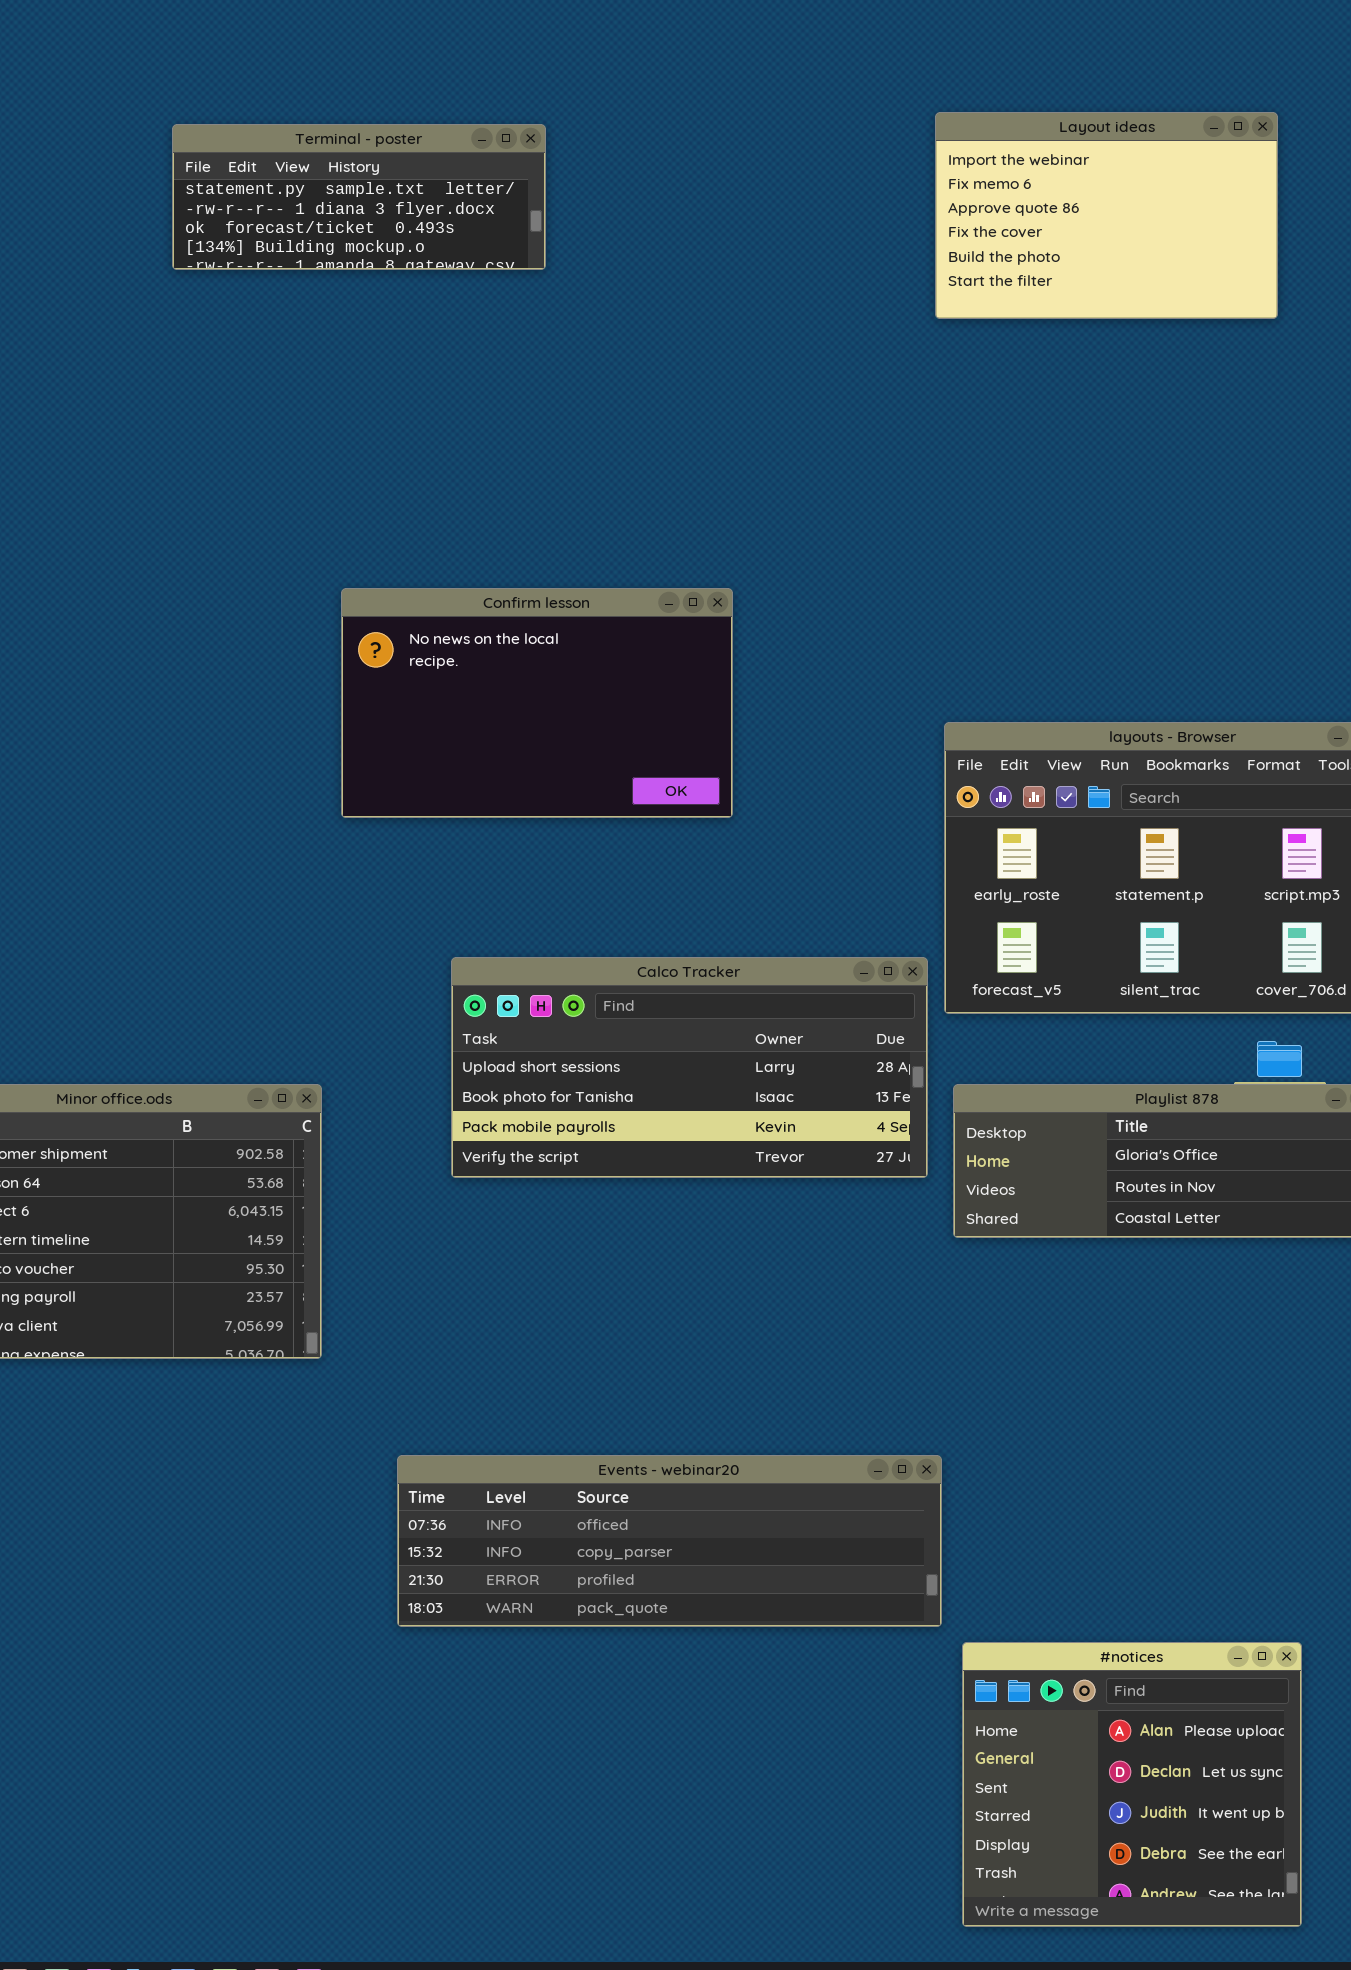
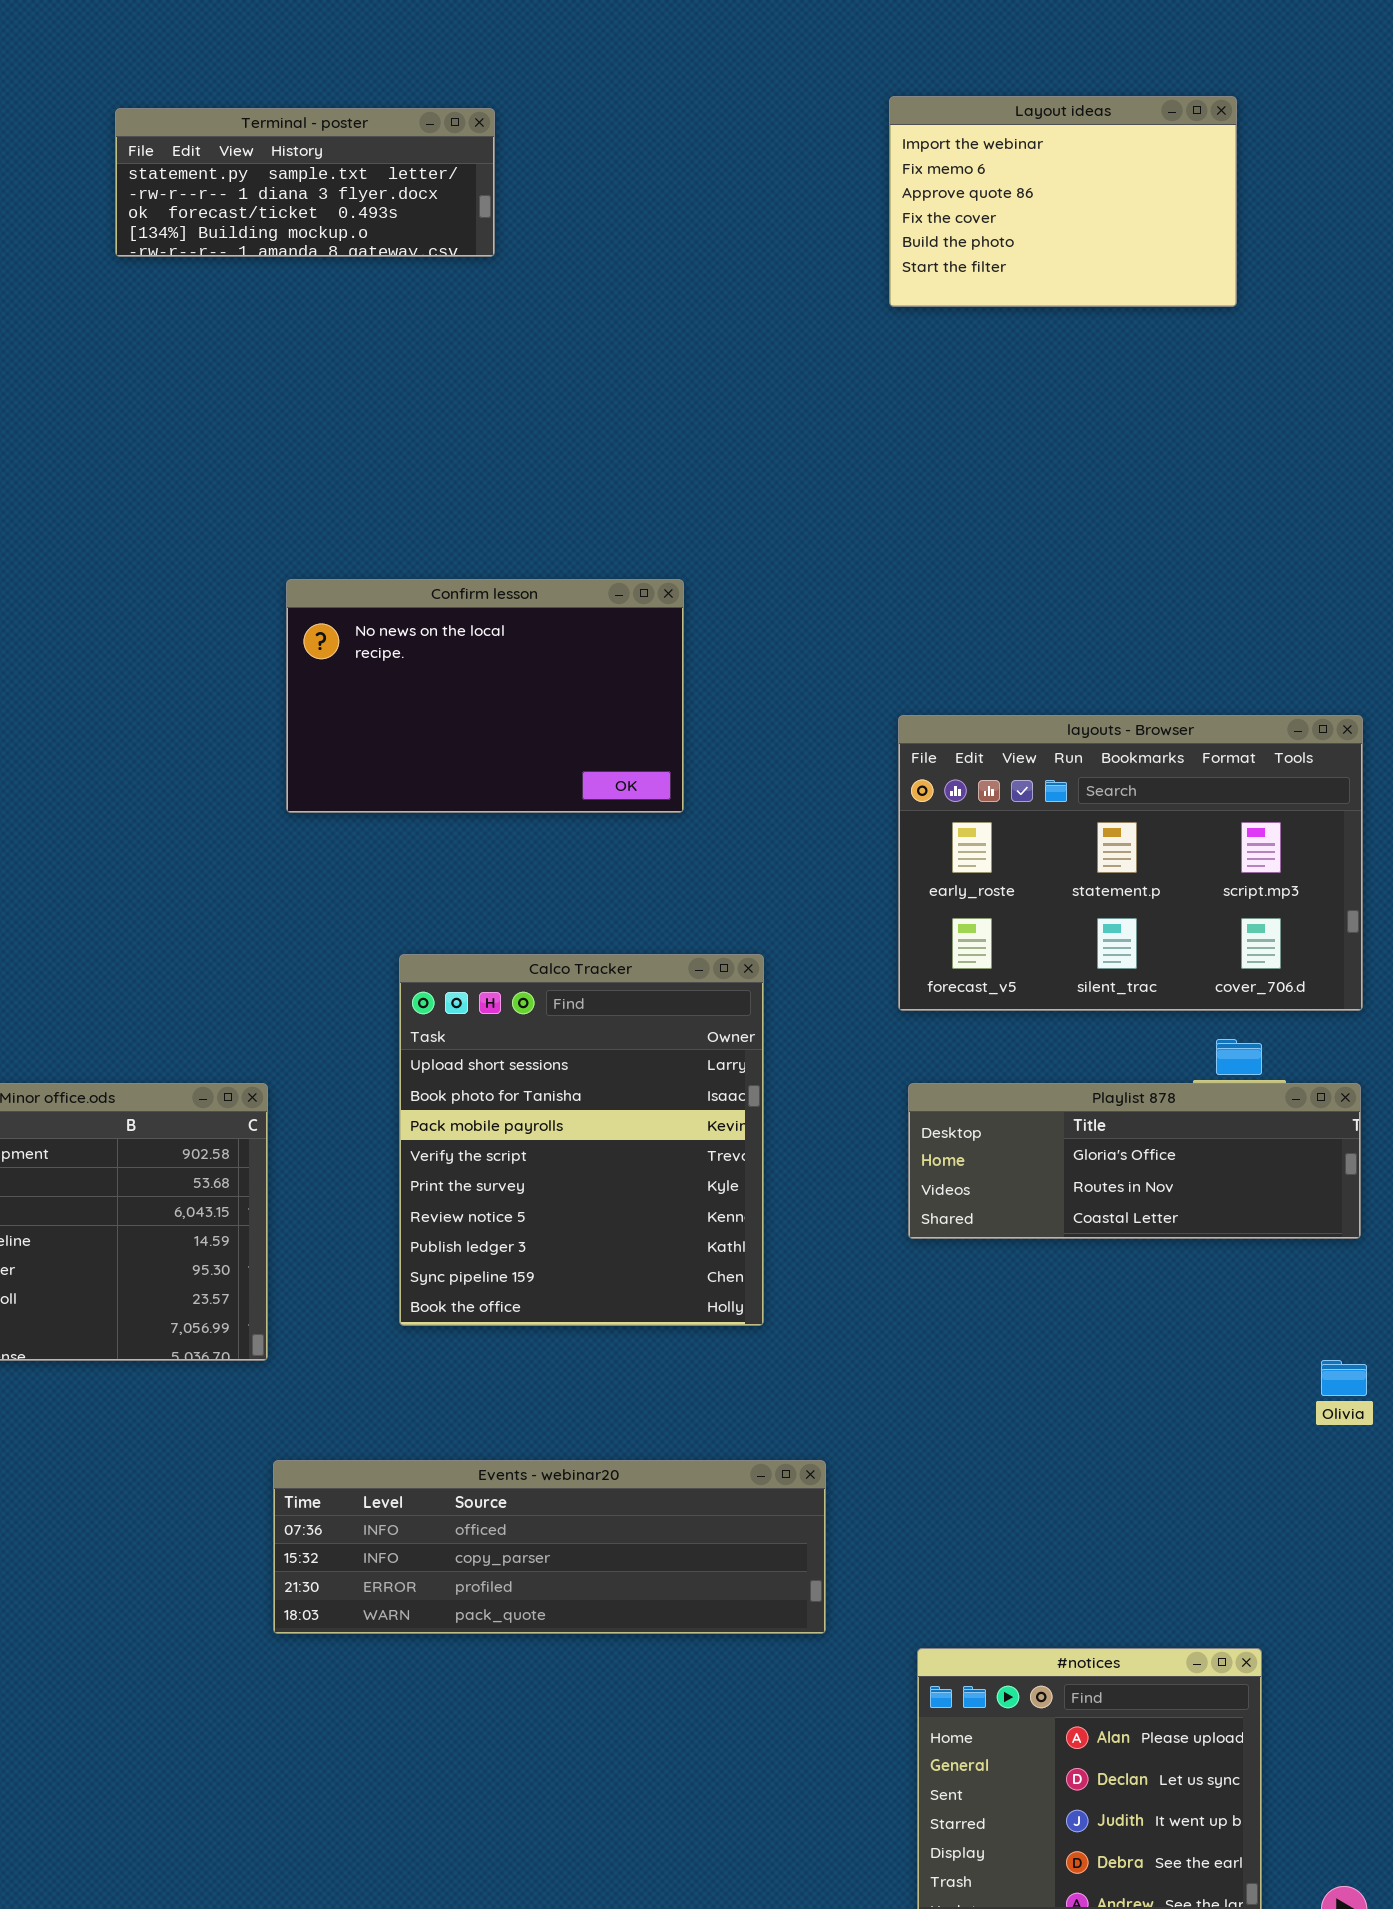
Calco Tracker: [451,957,928,1178] -> [399,954,764,1326], resized
Events - webinar20: [397,1455,942,1627] -> [273,1460,826,1634], moved

